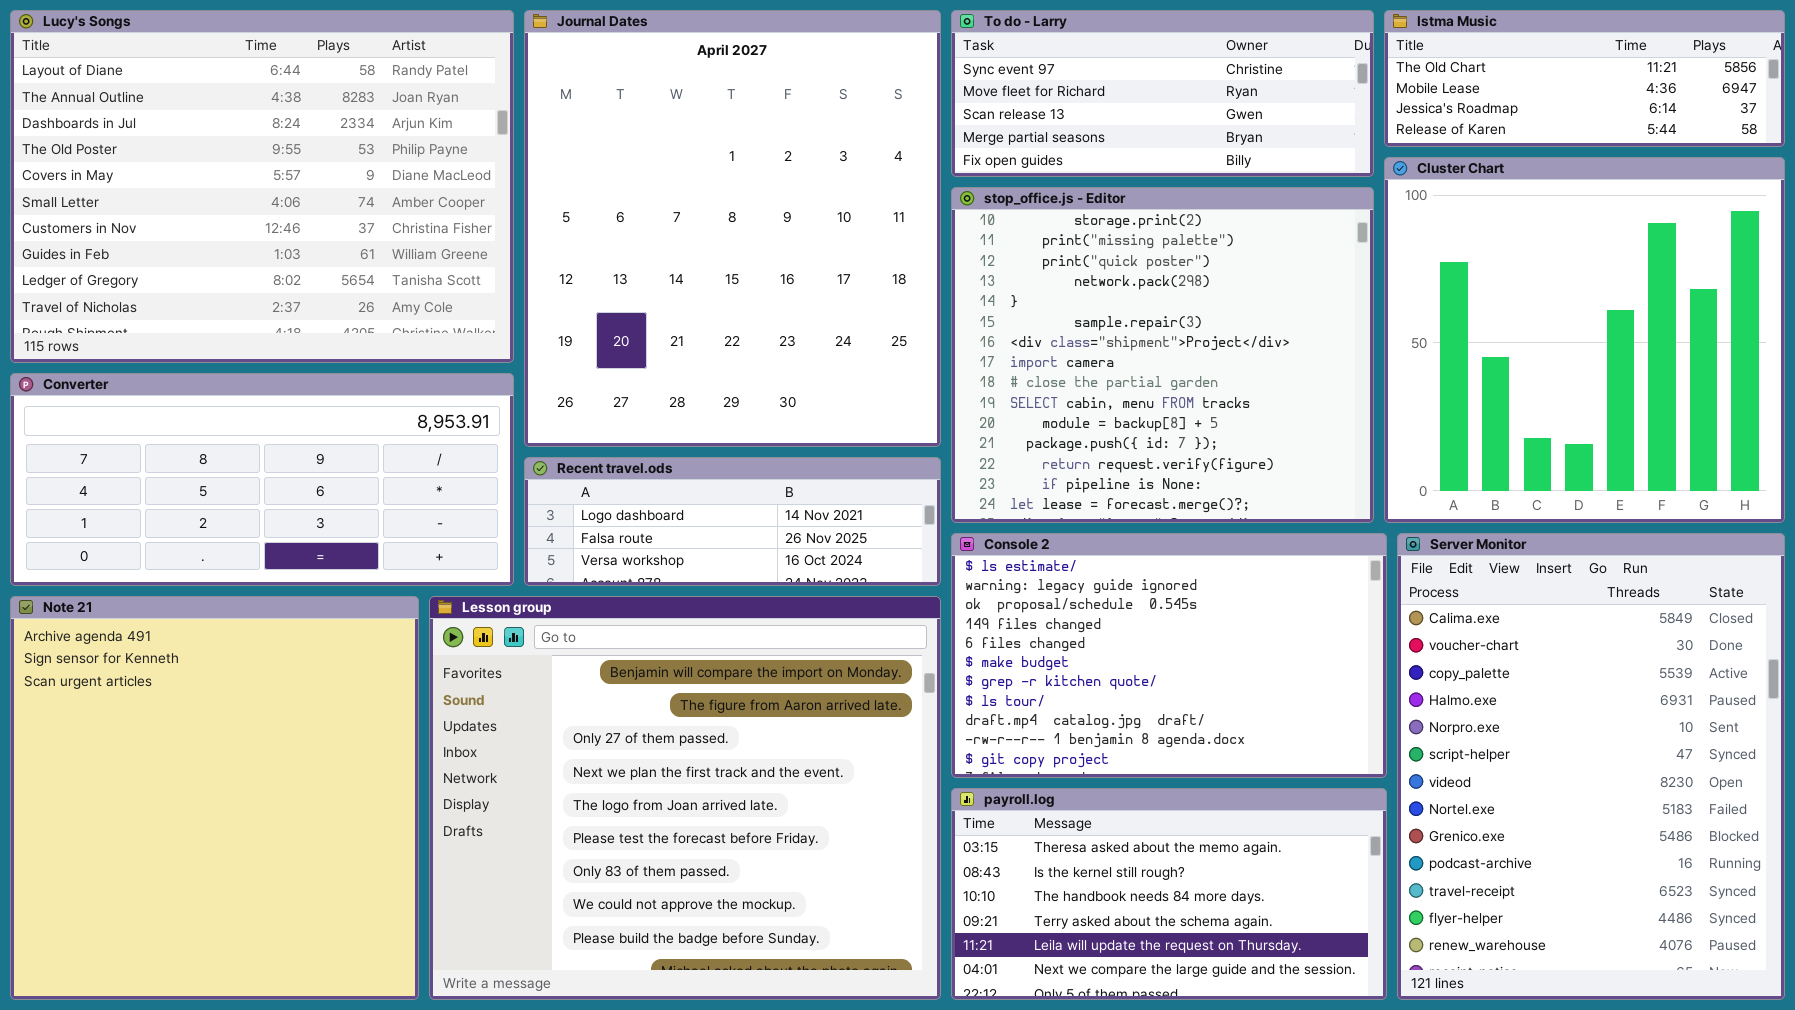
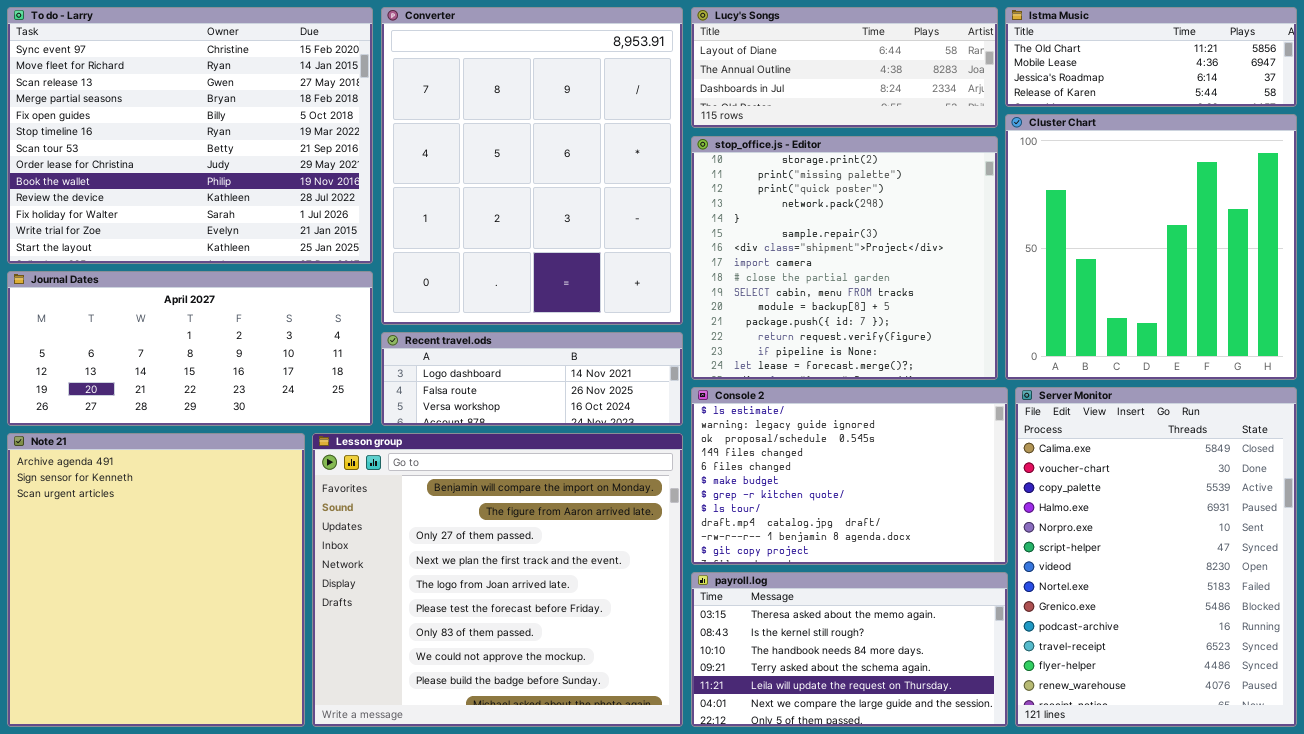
Lucy's Songs: [10,10,514,363] -> [691,7,998,128], moved, resized
Journal Dates: [524,10,941,447] -> [7,271,373,426], moved, resized
To do - Larry: [951,10,1374,177] -> [7,7,373,264], moved, resized
Converter: [10,373,514,586] -> [381,7,683,325], moved, resized

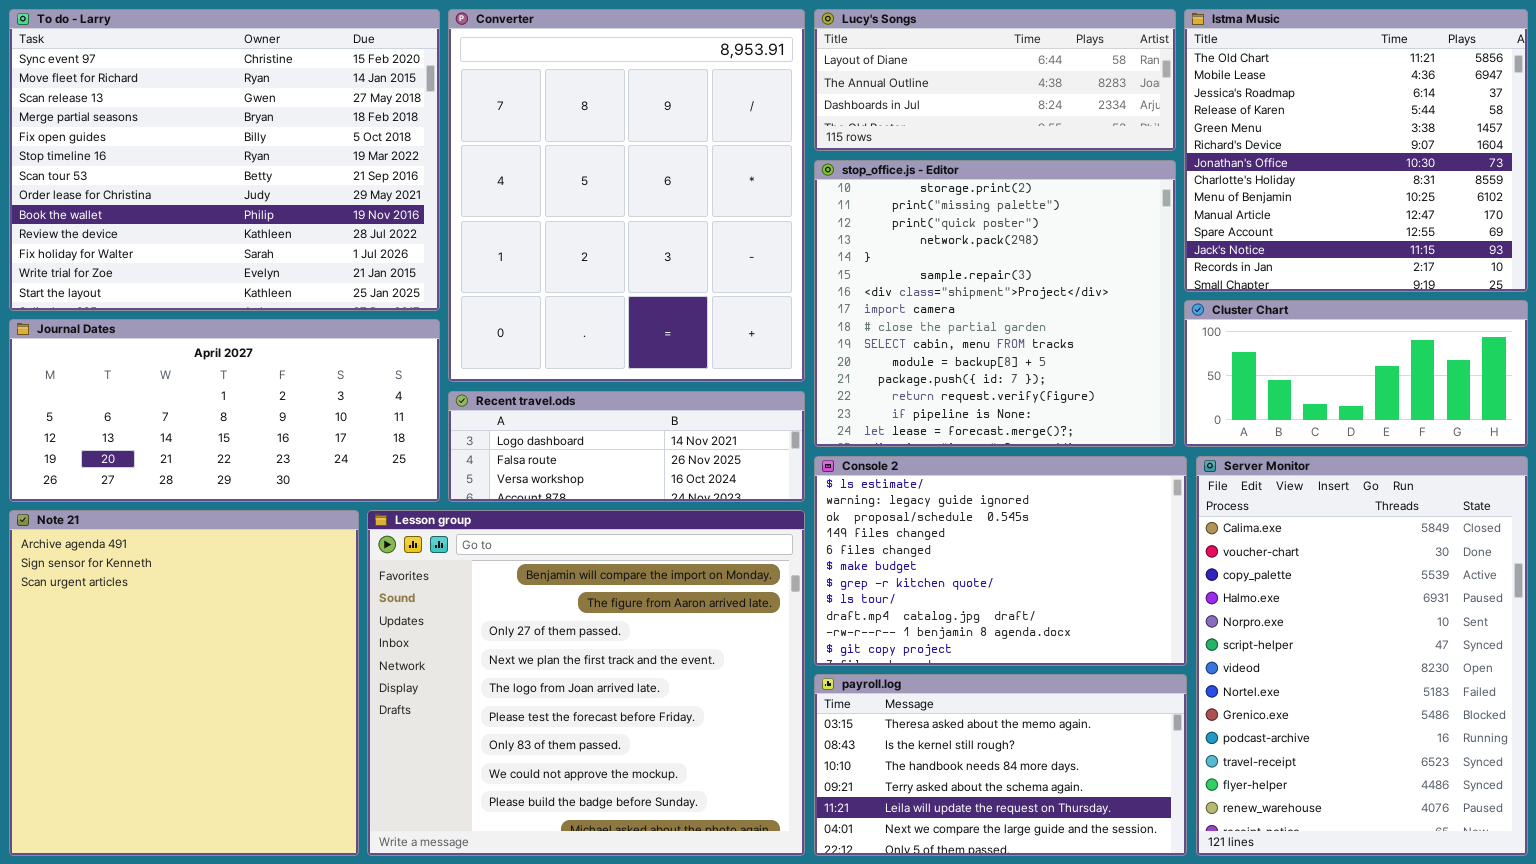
Istma Music: [1005,7,1297,107] -> [1184,9,1528,292], resized
Cluster Chart: [1005,114,1297,380] -> [1184,300,1528,447], resized

